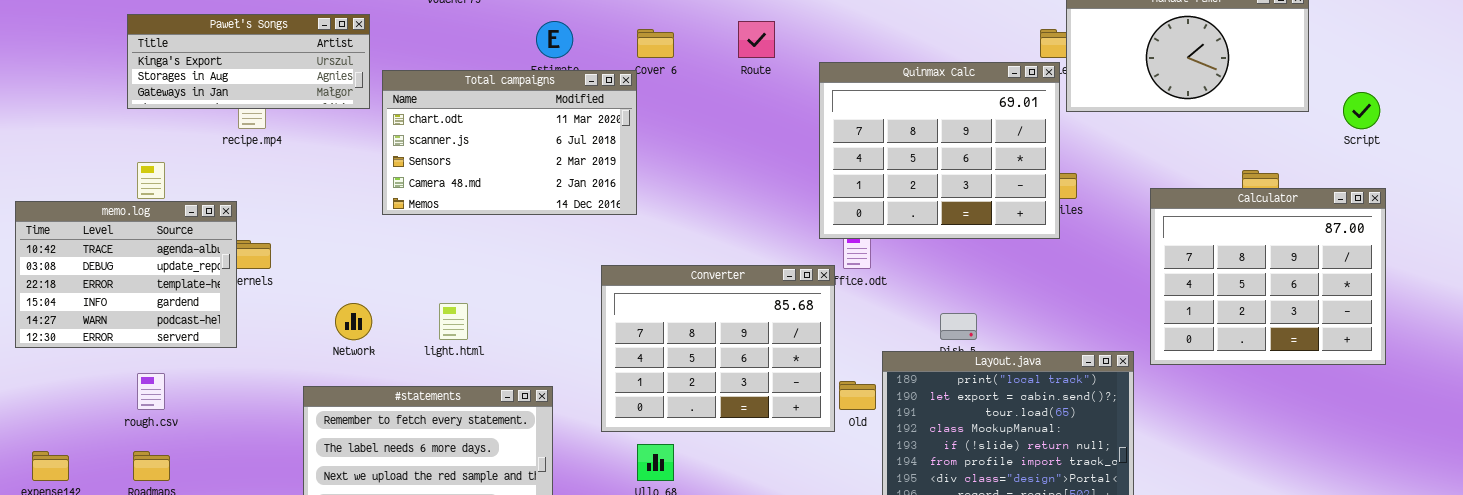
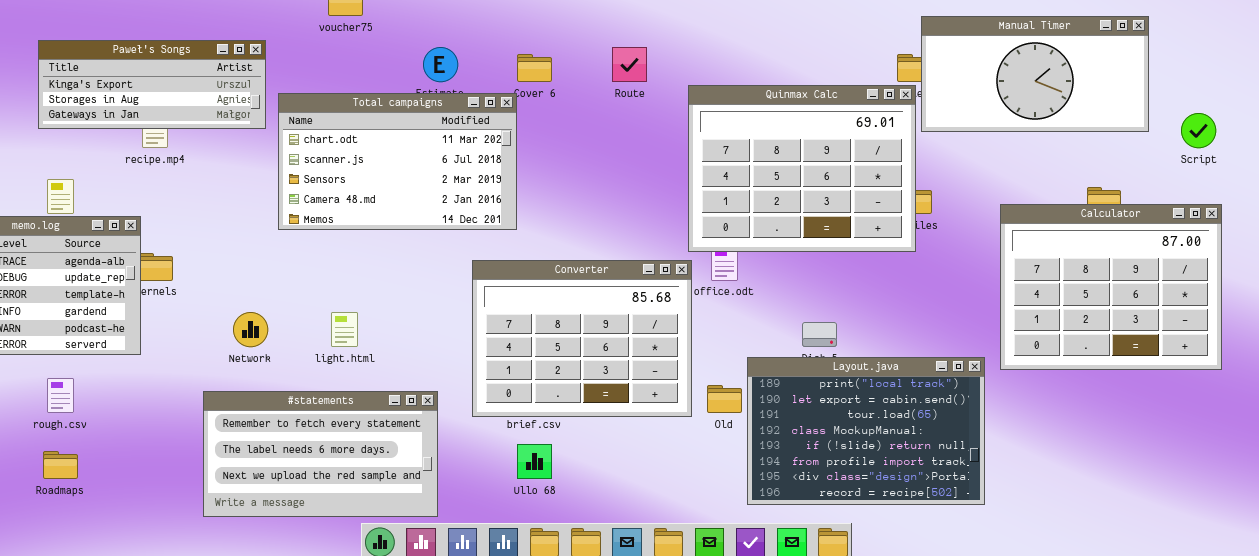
Converter: [601,265,835,432] -> [472,260,692,417], moved

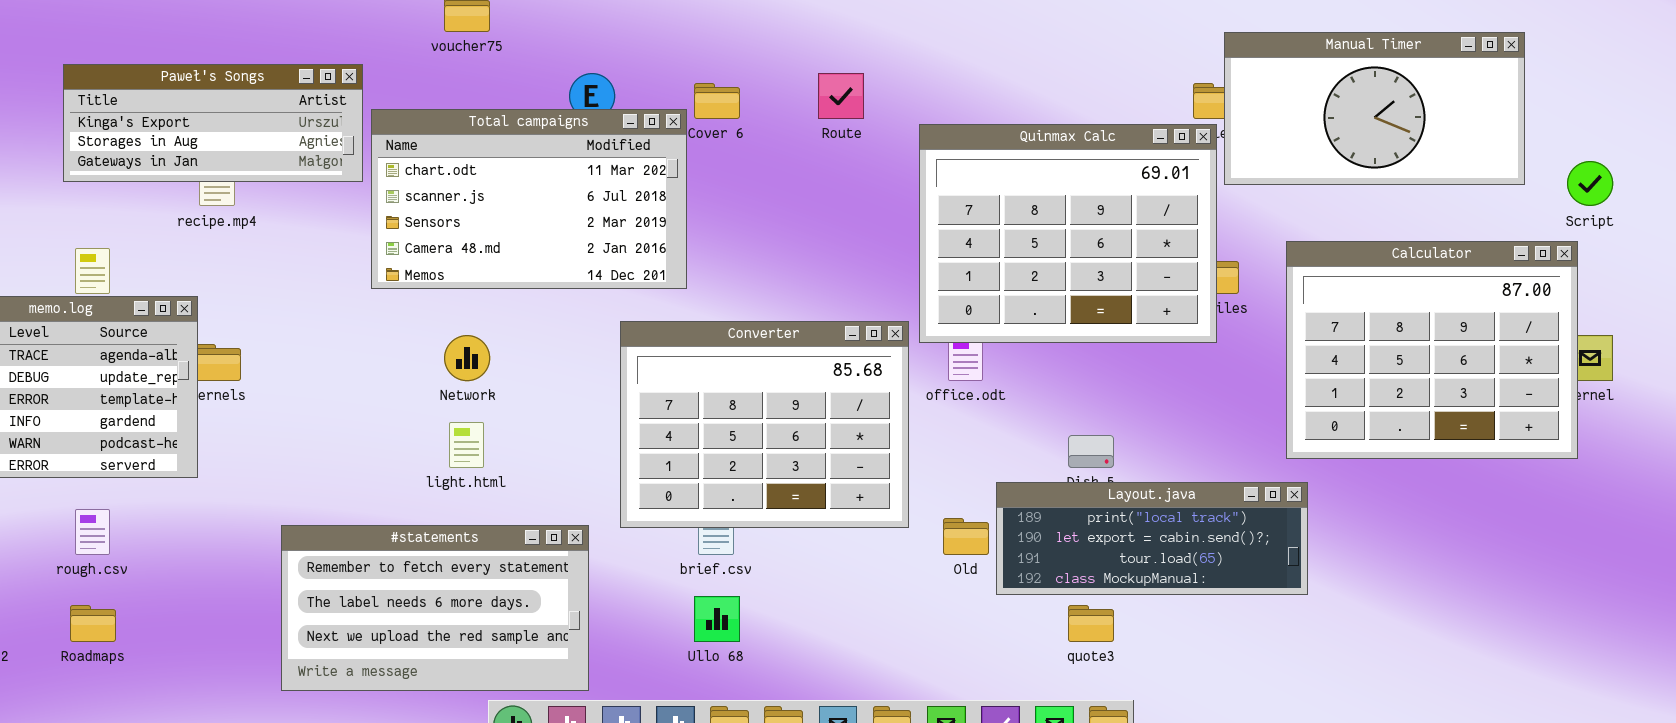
Total campaigns: [278,93,517,230] -> [371,109,687,289], moved
Calculator: [1000,204,1222,370] -> [1286,241,1578,459], moved
Converter: [472,260,692,417] -> [620,321,909,528], moved
Network: [233,312,268,347] -> [444,335,490,381], moved
Layout.java: [747,357,985,505] -> [996,482,1308,595], resized

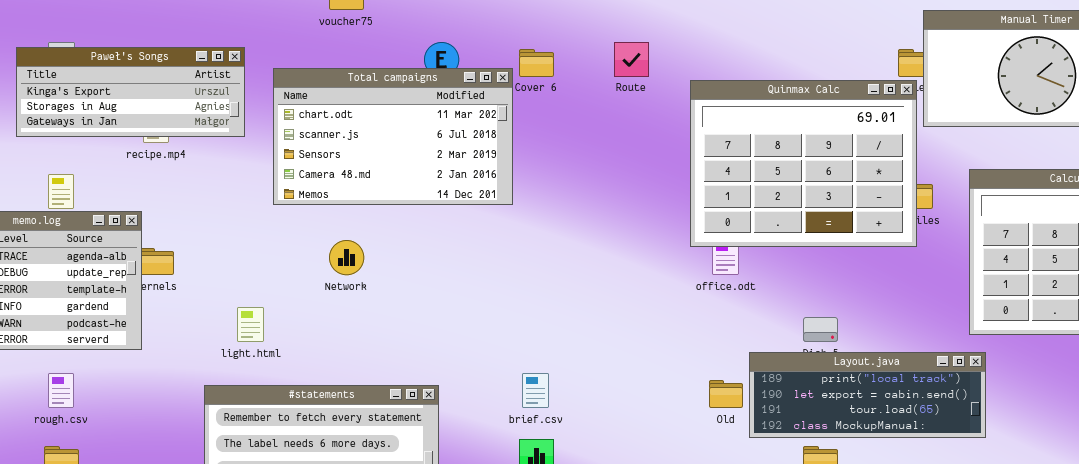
Paweł's Songs: [63,64,363,182] -> [16,47,245,137], moved
Converter: [620,321,909,528] -> none, closed
light.html: [449,422,484,468] -> [237,307,264,342], moved

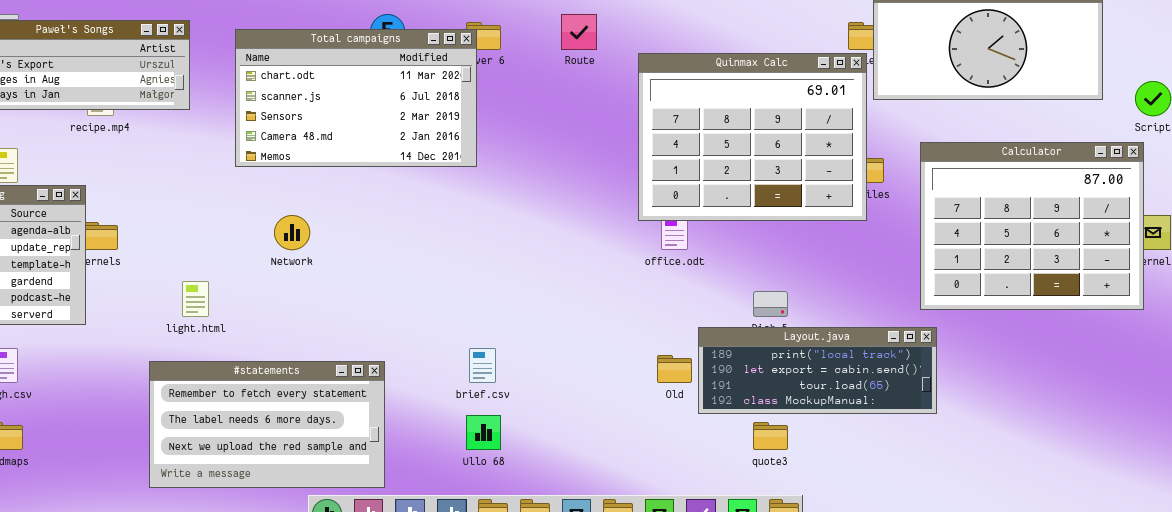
Total campaigns: [273,68,513,205] -> [235,29,477,167], moved

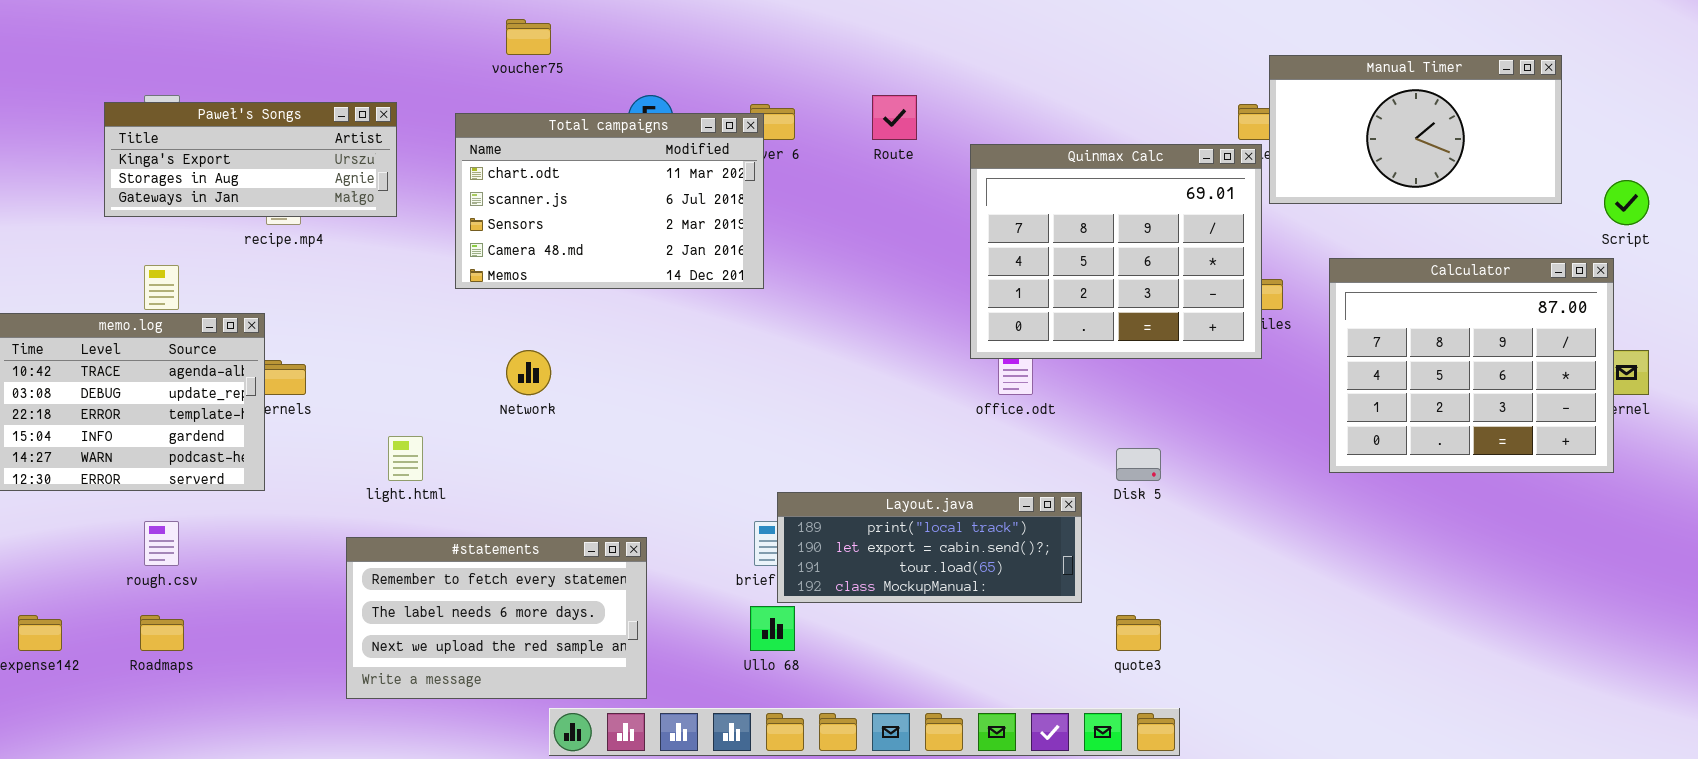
Layout.java: [698,327,937,414] -> [777,492,1082,603], moved

